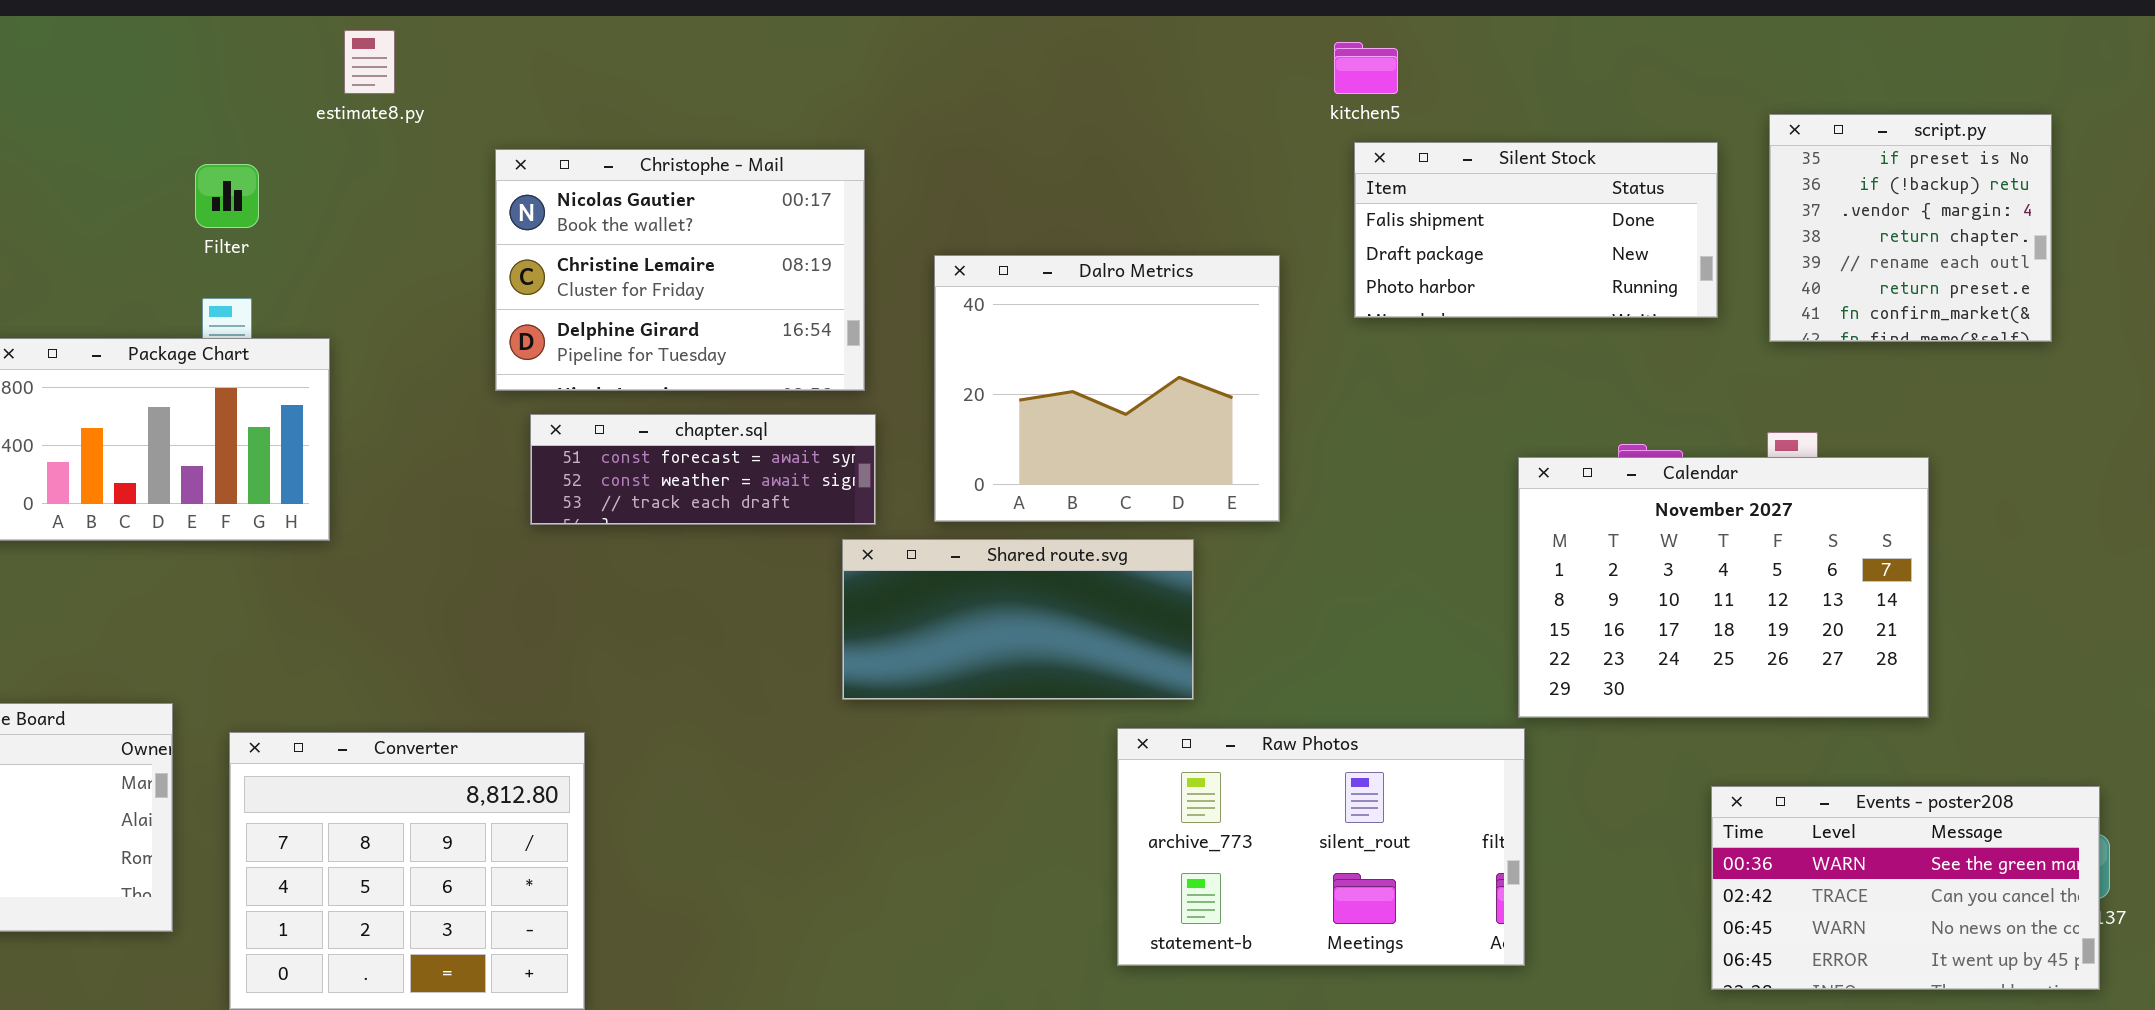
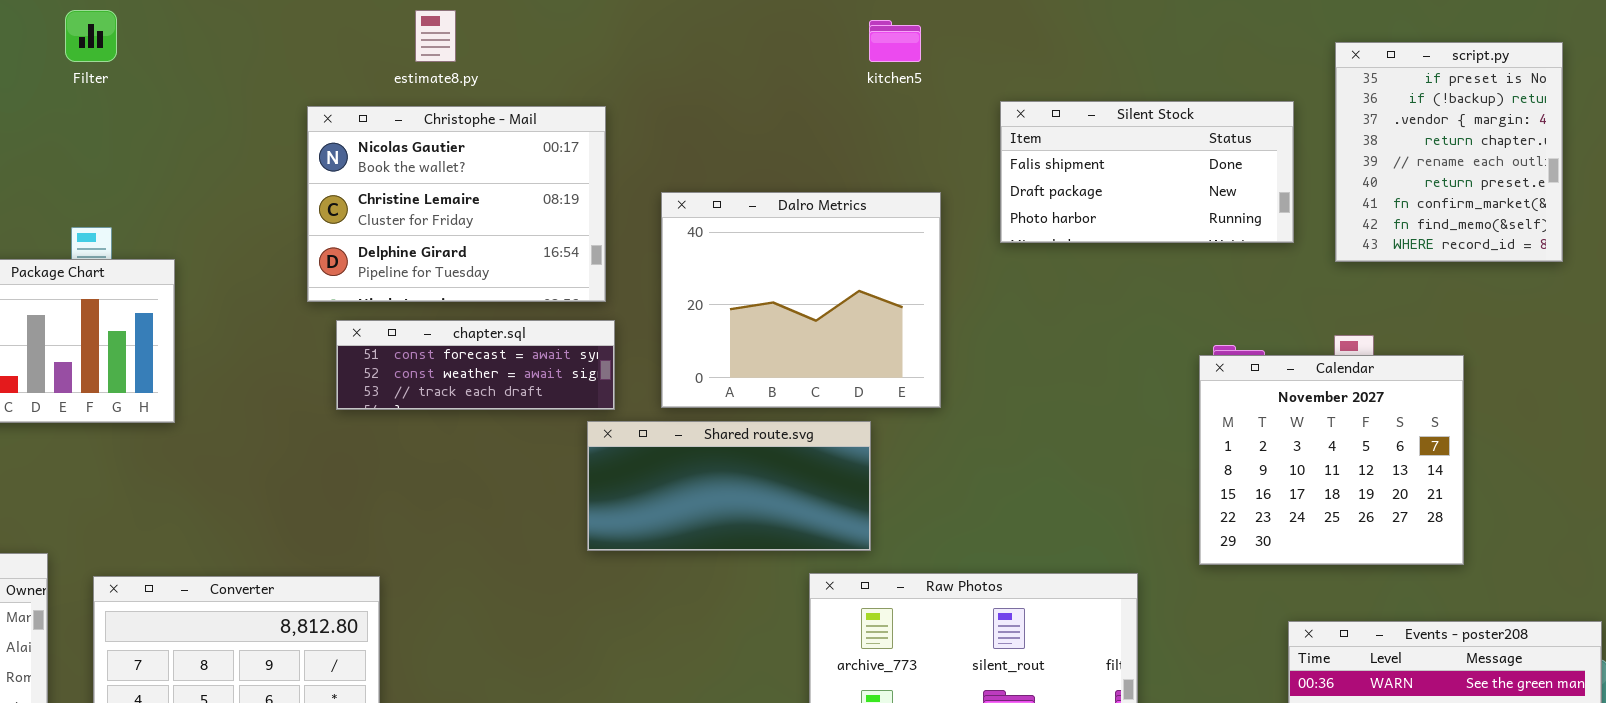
estimate8.py: [344,30,395,94] -> [415,10,456,62], moved
kitchen5: [1334,42,1398,94] -> [869,20,921,62], moved
script.py: [1769,114,2052,342] -> [1335,42,1563,262], resized
Filter: [195,164,259,228] -> [65,10,117,62], moved
Calendar: [1518,457,1929,718] -> [1199,355,1464,565], resized

